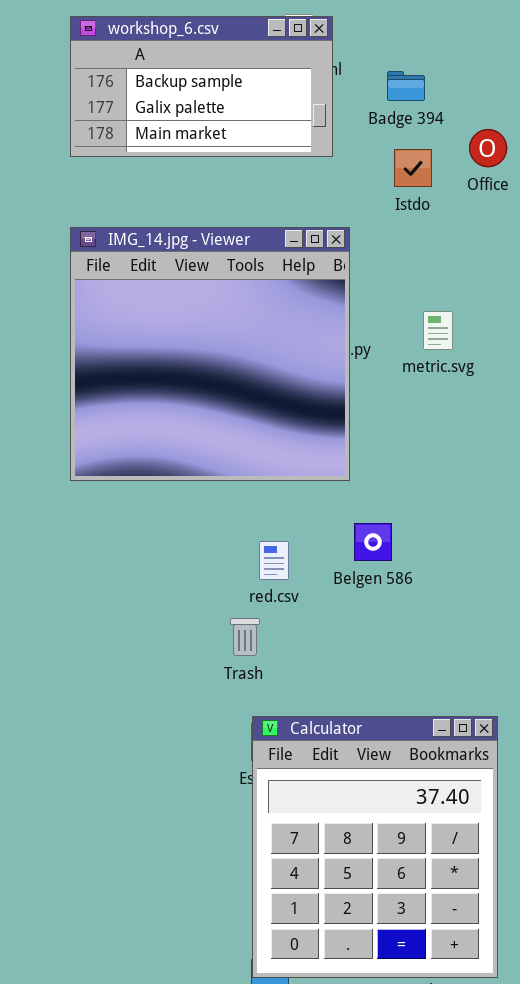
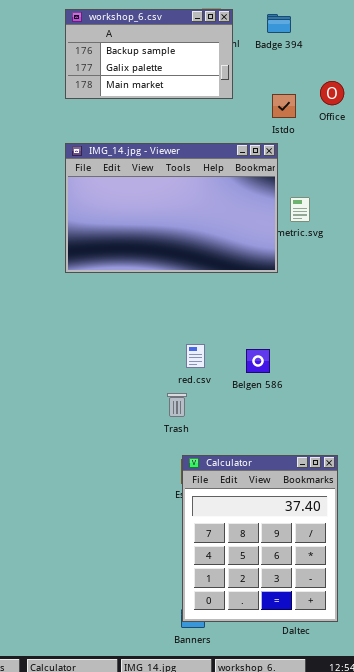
Badge 394: [387,71,425,101] -> [267,14,291,33], moved
IMG_14.jpg - Viewer: [70,227,350,481] -> [65,143,278,273], resized
Belgen 586: [354,523,392,561] -> [246,349,270,373], moved

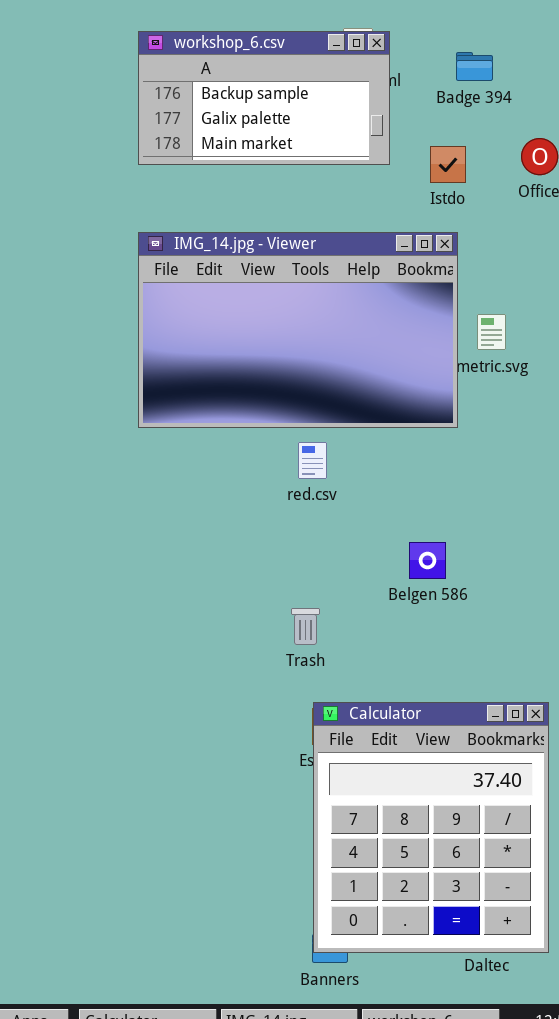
Badge 394: [267,14,291,33] -> [456,52,493,81], moved
Istdo: [272,94,296,118] -> [430,146,466,183], moved
red.csv: [186,344,205,368] -> [298,442,327,479], moved

